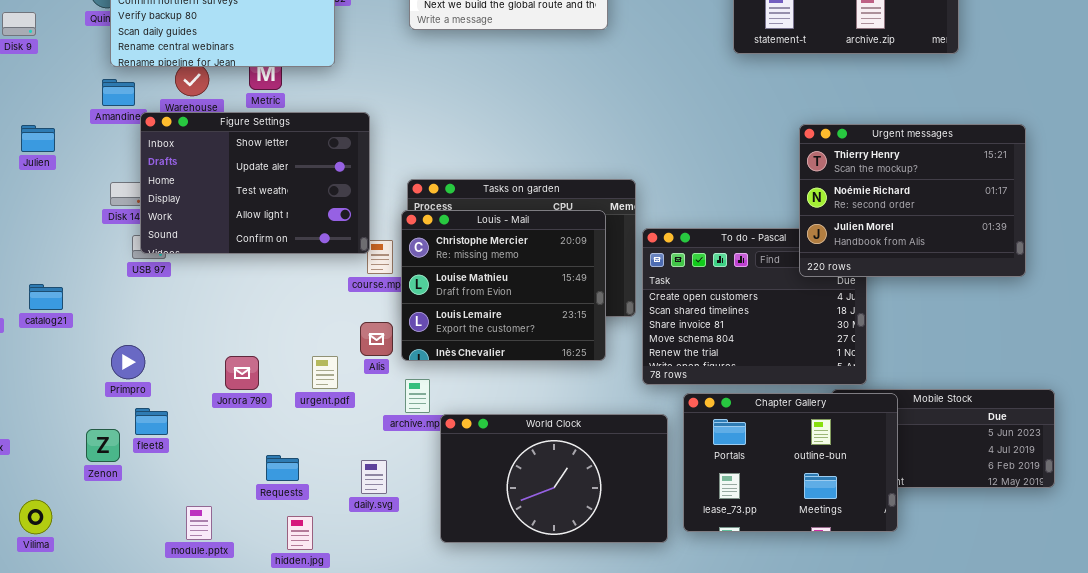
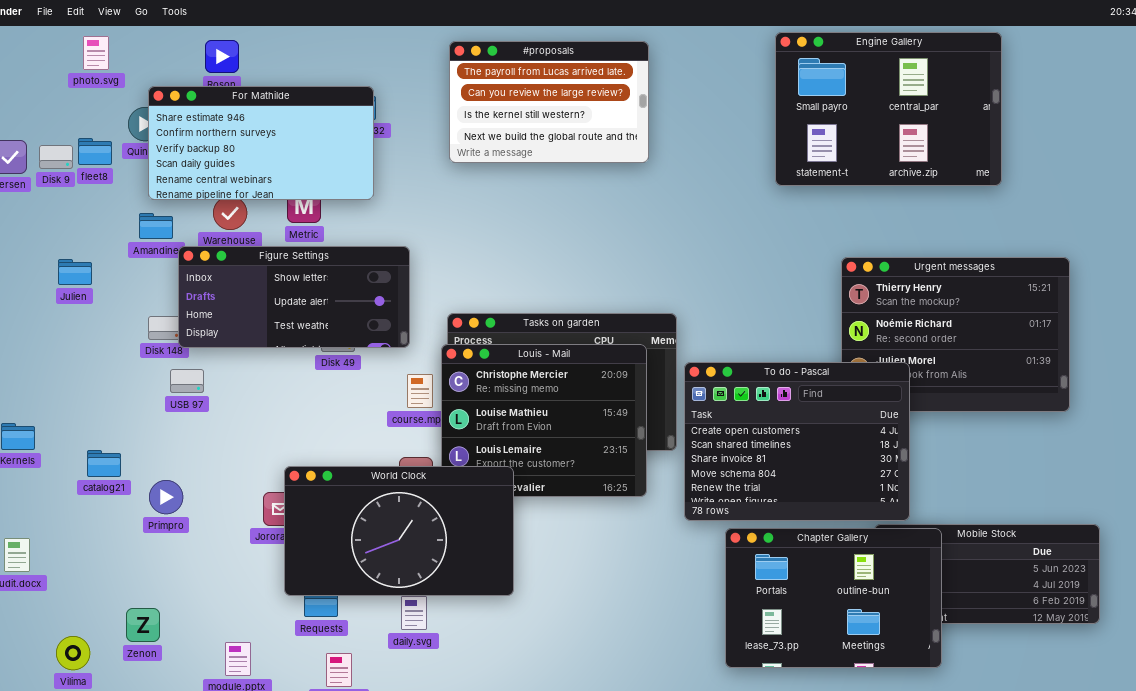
Figure Settings: [140,112,370,254] -> [178,246,410,348], resized
To do - Pascal: [642,228,867,385] -> [684,362,910,521], raised
catalog21: [29,284,63,310] -> [87,450,121,477], moved
fleet8: [135,408,168,435] -> [78,138,112,165], moved
World Clock: [440,414,668,543] -> [284,466,514,596], moved
Zenon: [86,429,120,462] -> [126,608,160,642], moved

